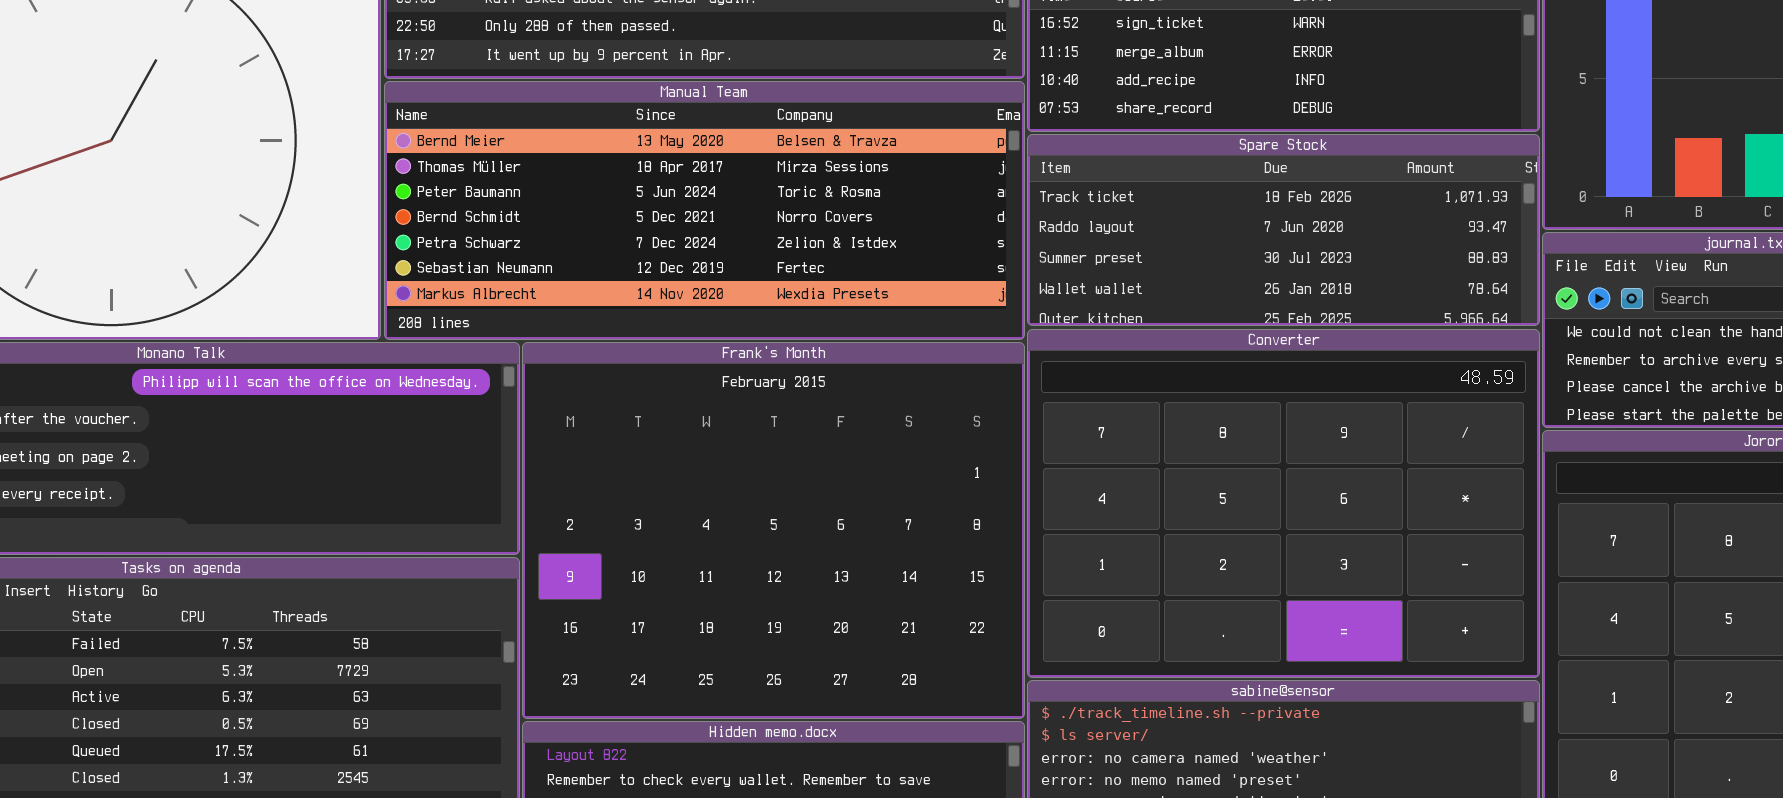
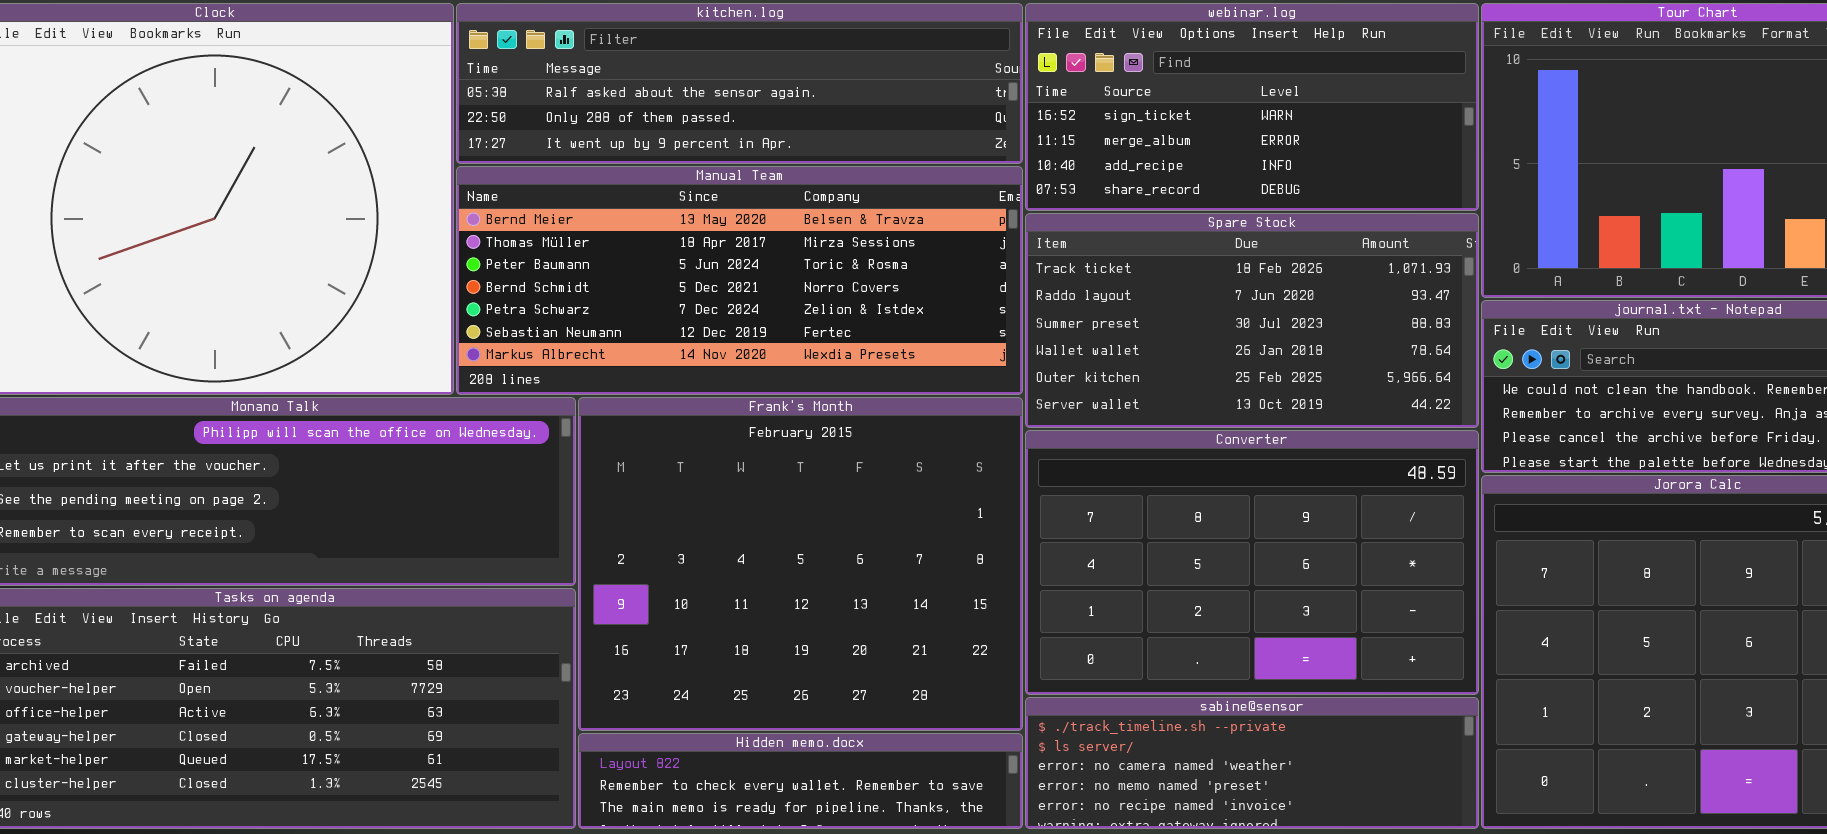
Spare Stock: [1027,134,1540,326] -> [1025,213,1479,428], resized
Converter: [1027,329,1540,678] -> [1025,430,1479,695], resized

